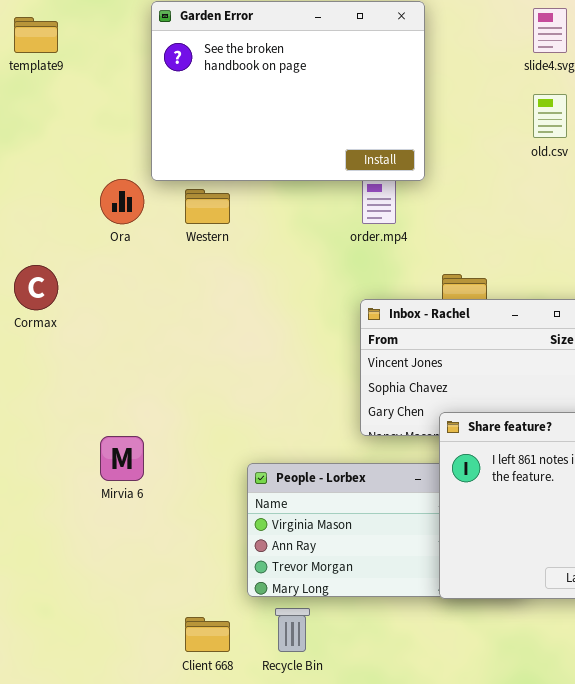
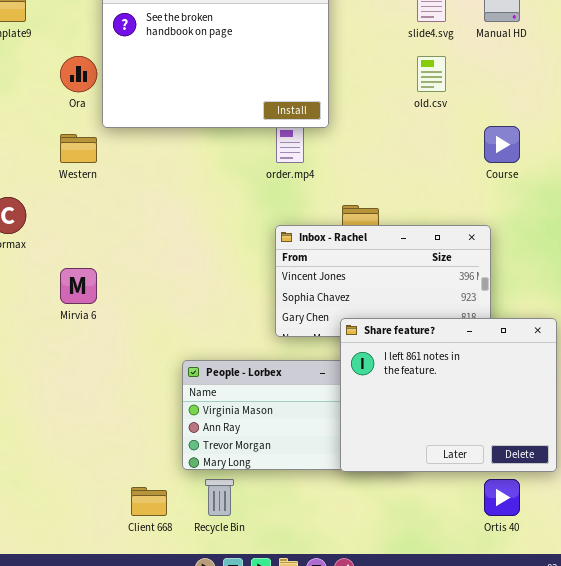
Ora: [100,179,144,224] -> [60,56,97,92], moved
Western: [185,189,230,224] -> [60,134,97,163], moved
Mirvia 6: [100,436,144,481] -> [60,268,97,304], moved

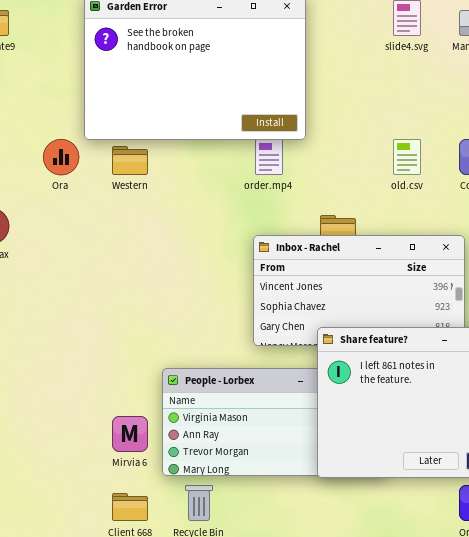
Ora: [60,56,97,92] -> [43,139,79,175], moved
old.csv: [417,56,446,92] -> [393,139,421,175], moved
Western: [60,134,97,163] -> [112,146,148,175], moved
Mirvia 6: [60,268,97,304] -> [112,416,148,452], moved

